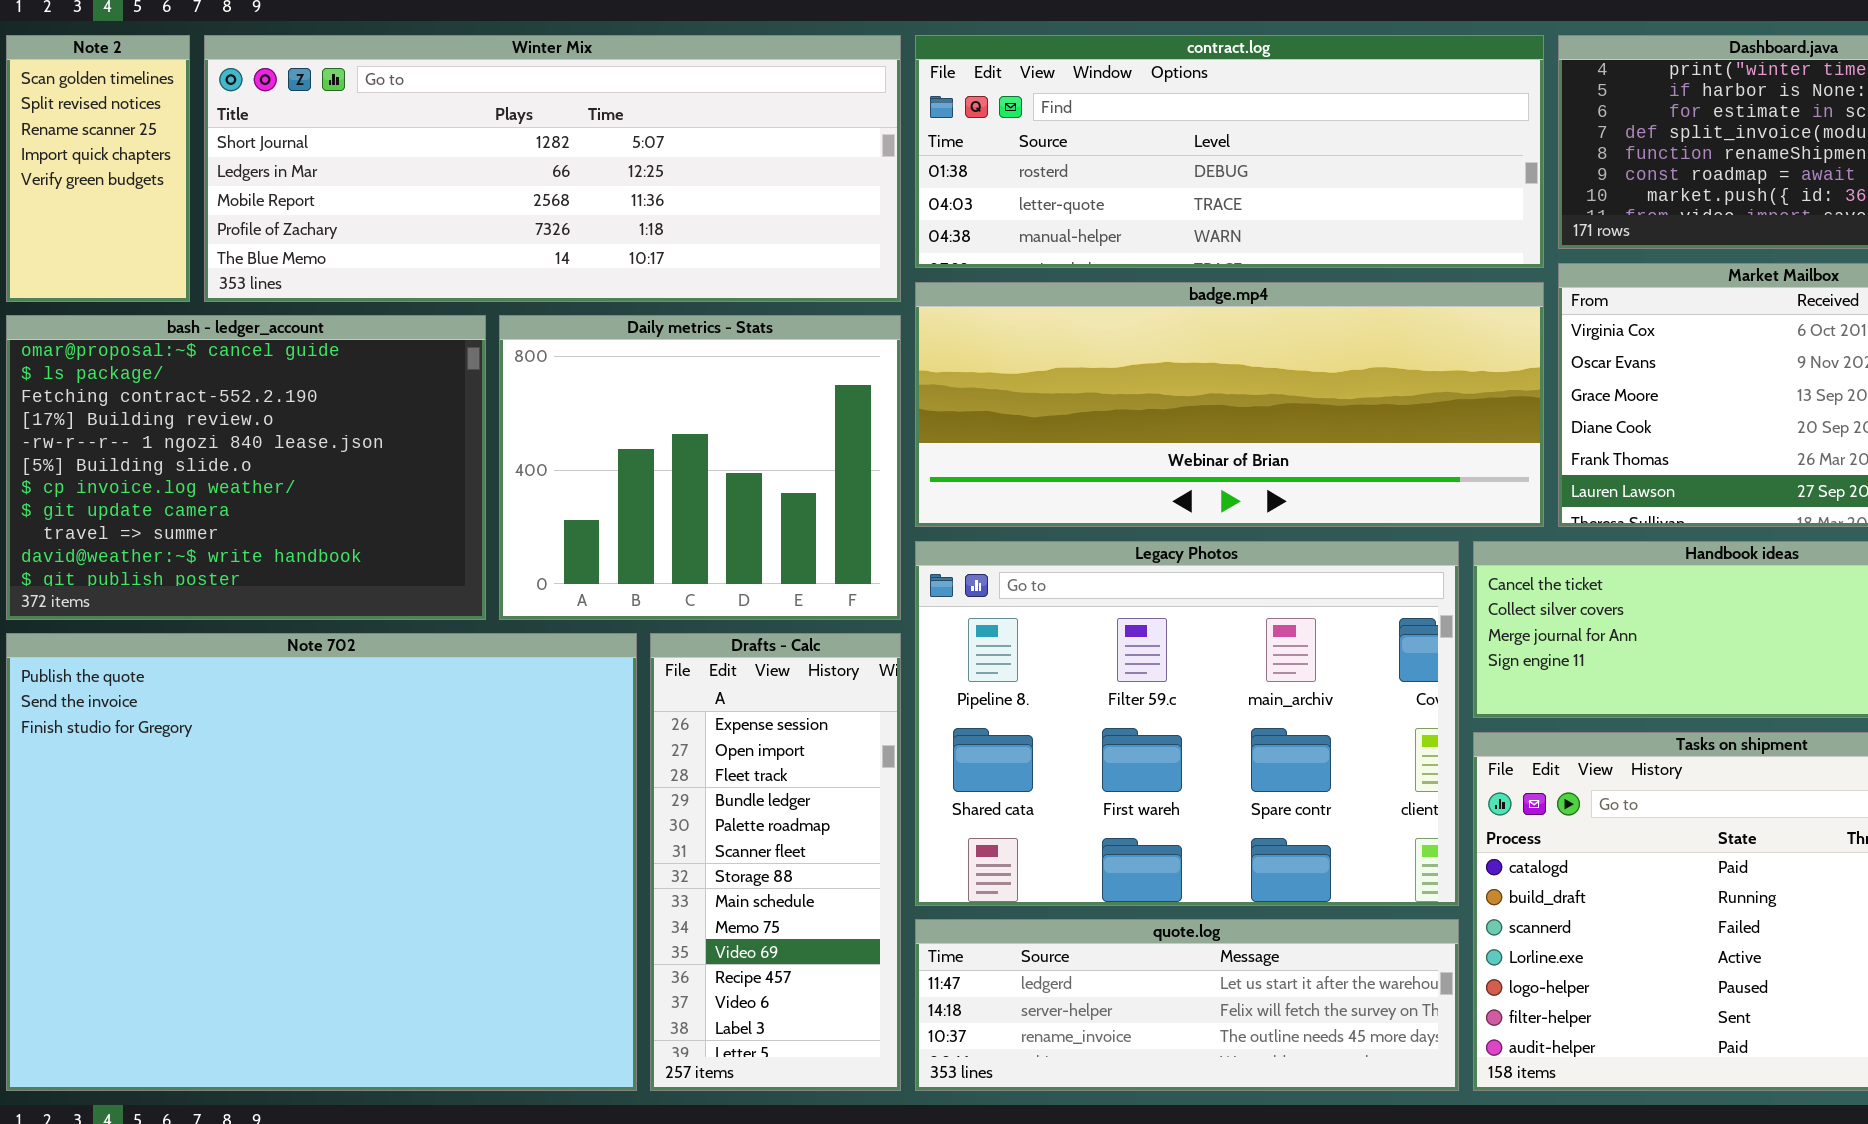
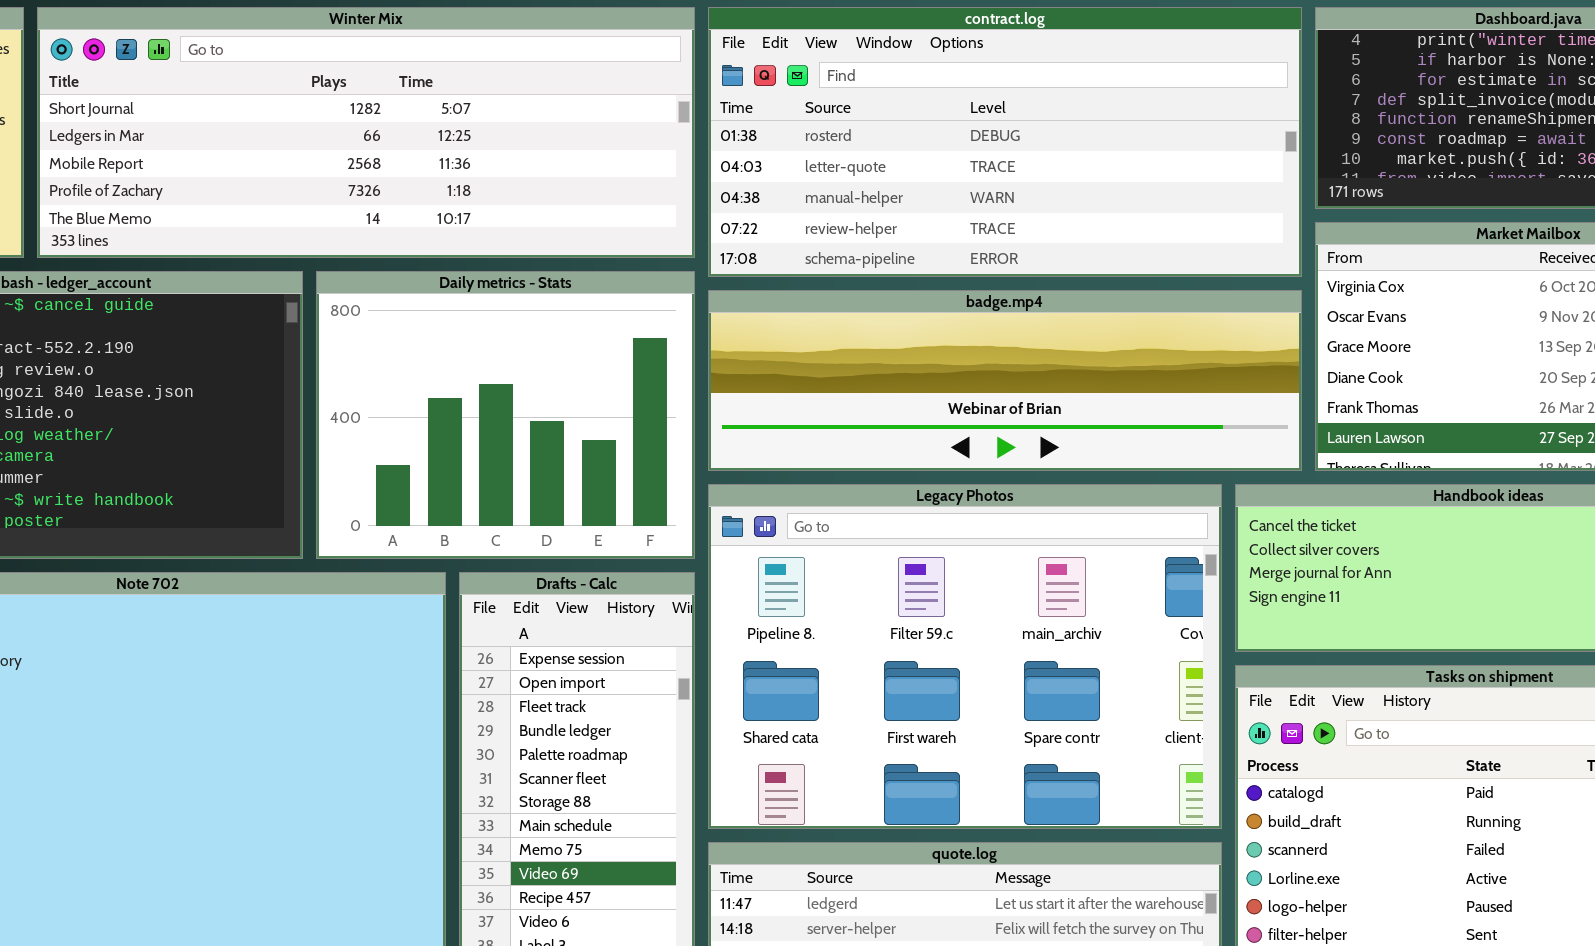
contract.log: [915,35,1544,268] -> [708,7,1302,277], resized
badge.mp4: [915,282,1544,527] -> [708,290,1302,471], resized

